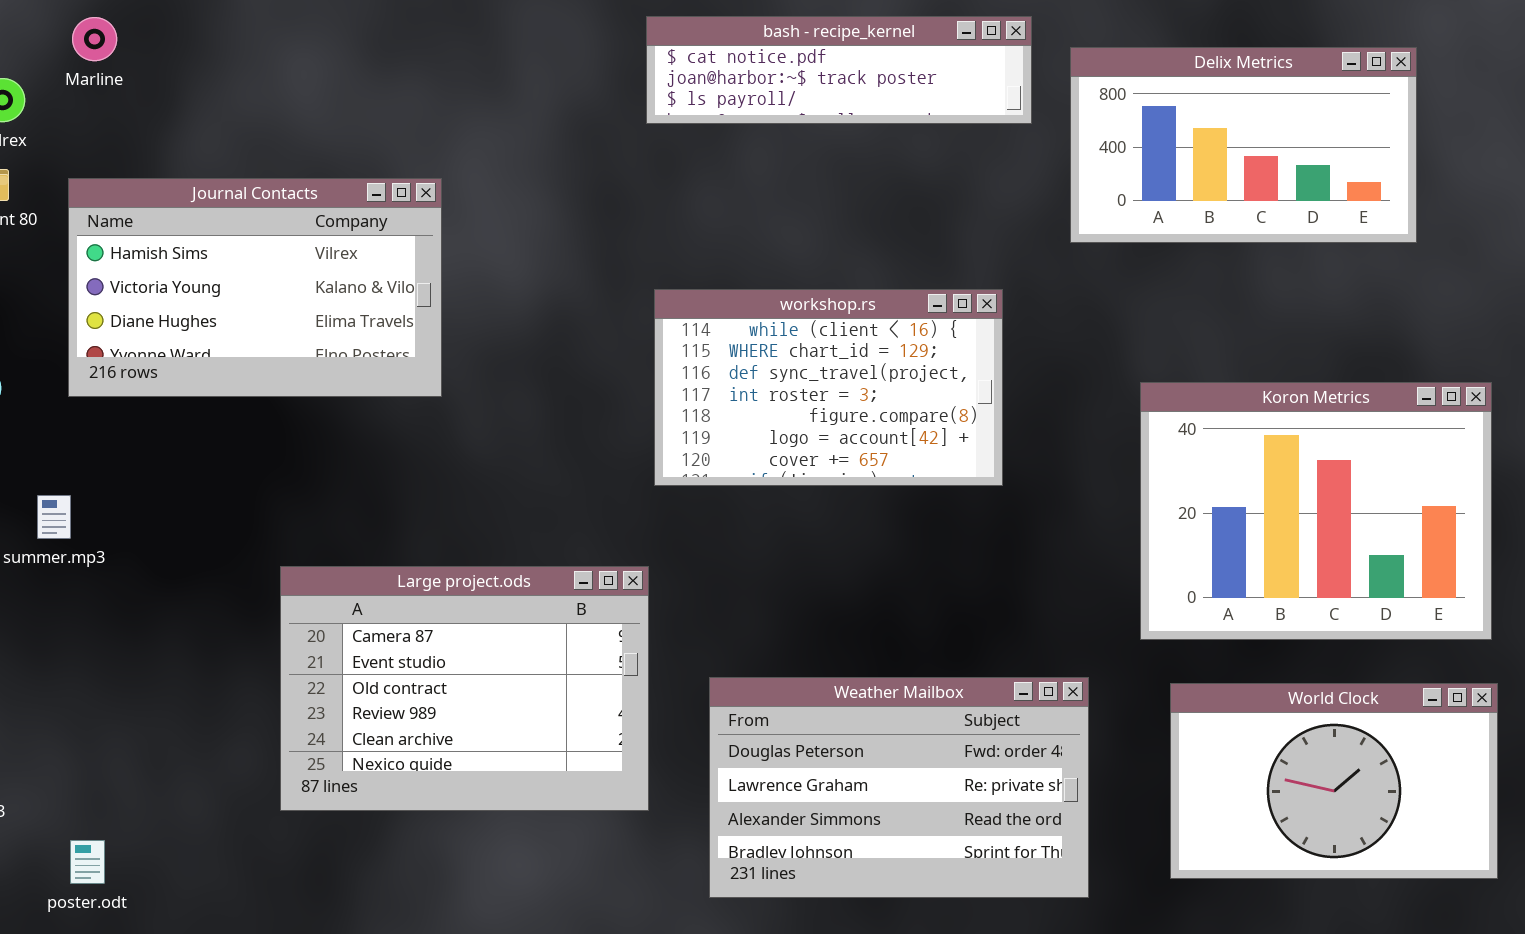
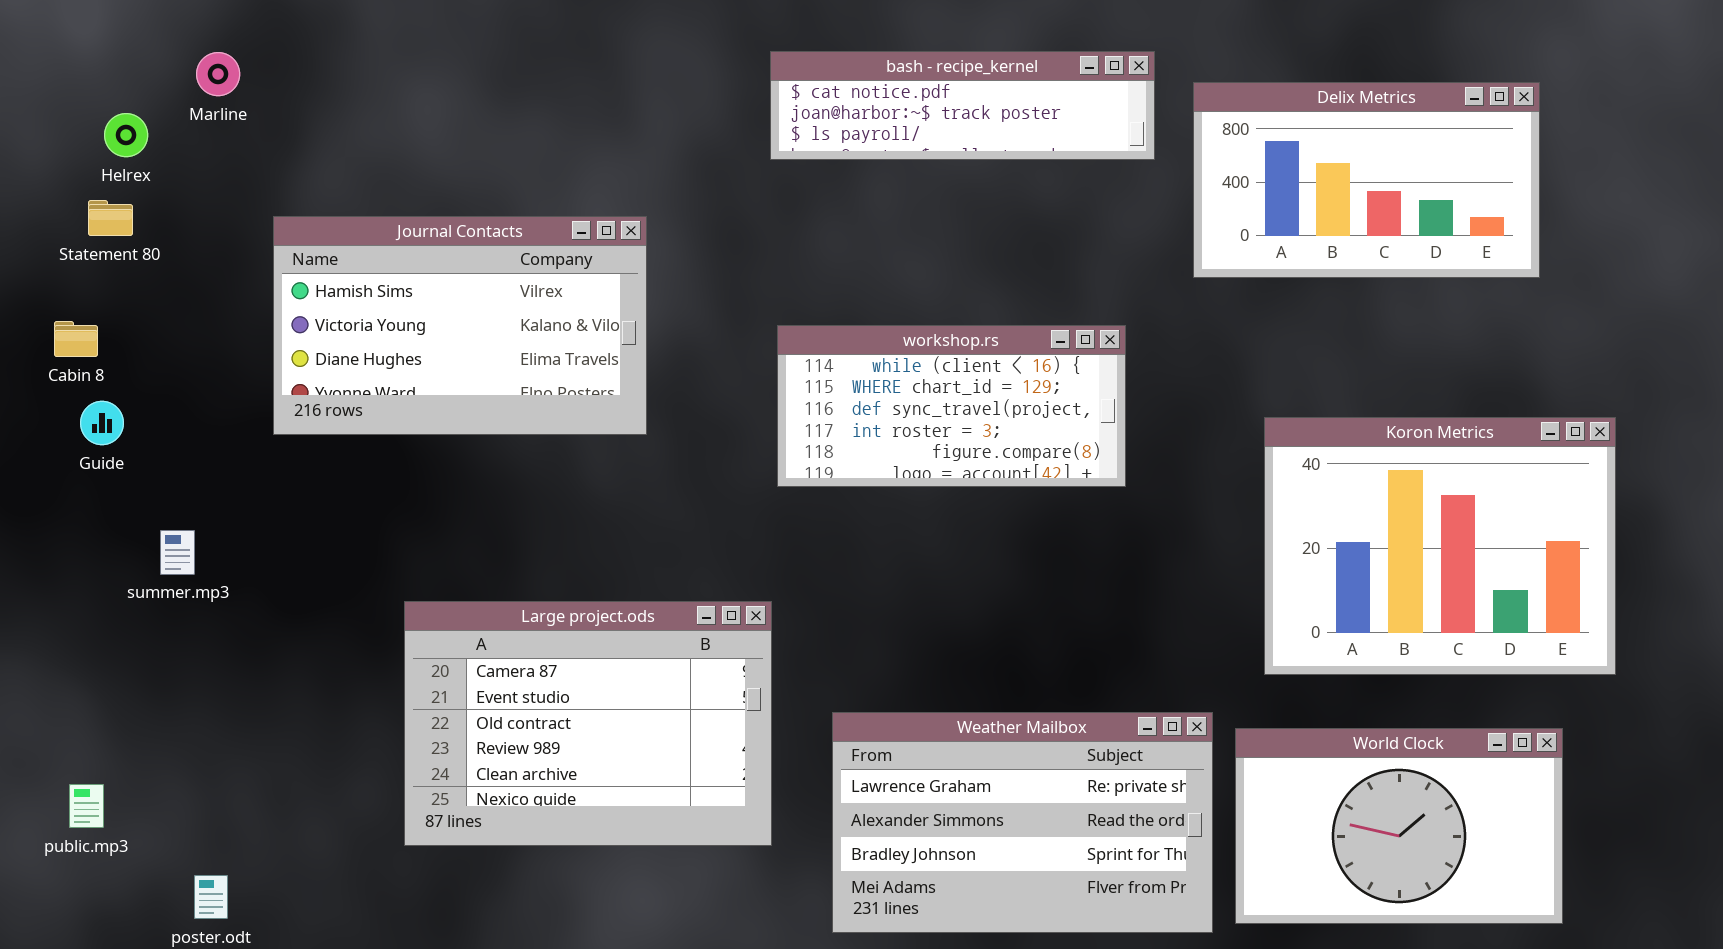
Journal Contacts: [68,178,442,397] -> [273,216,647,435], moved
workshop.rs: [654,289,1003,486] -> [777,325,1126,487], resized
Weather Mailbox: [709,677,1089,898] -> [832,712,1213,933], scrolled down 1 row
World Clock: [1170,683,1498,879] -> [1235,728,1563,924], moved

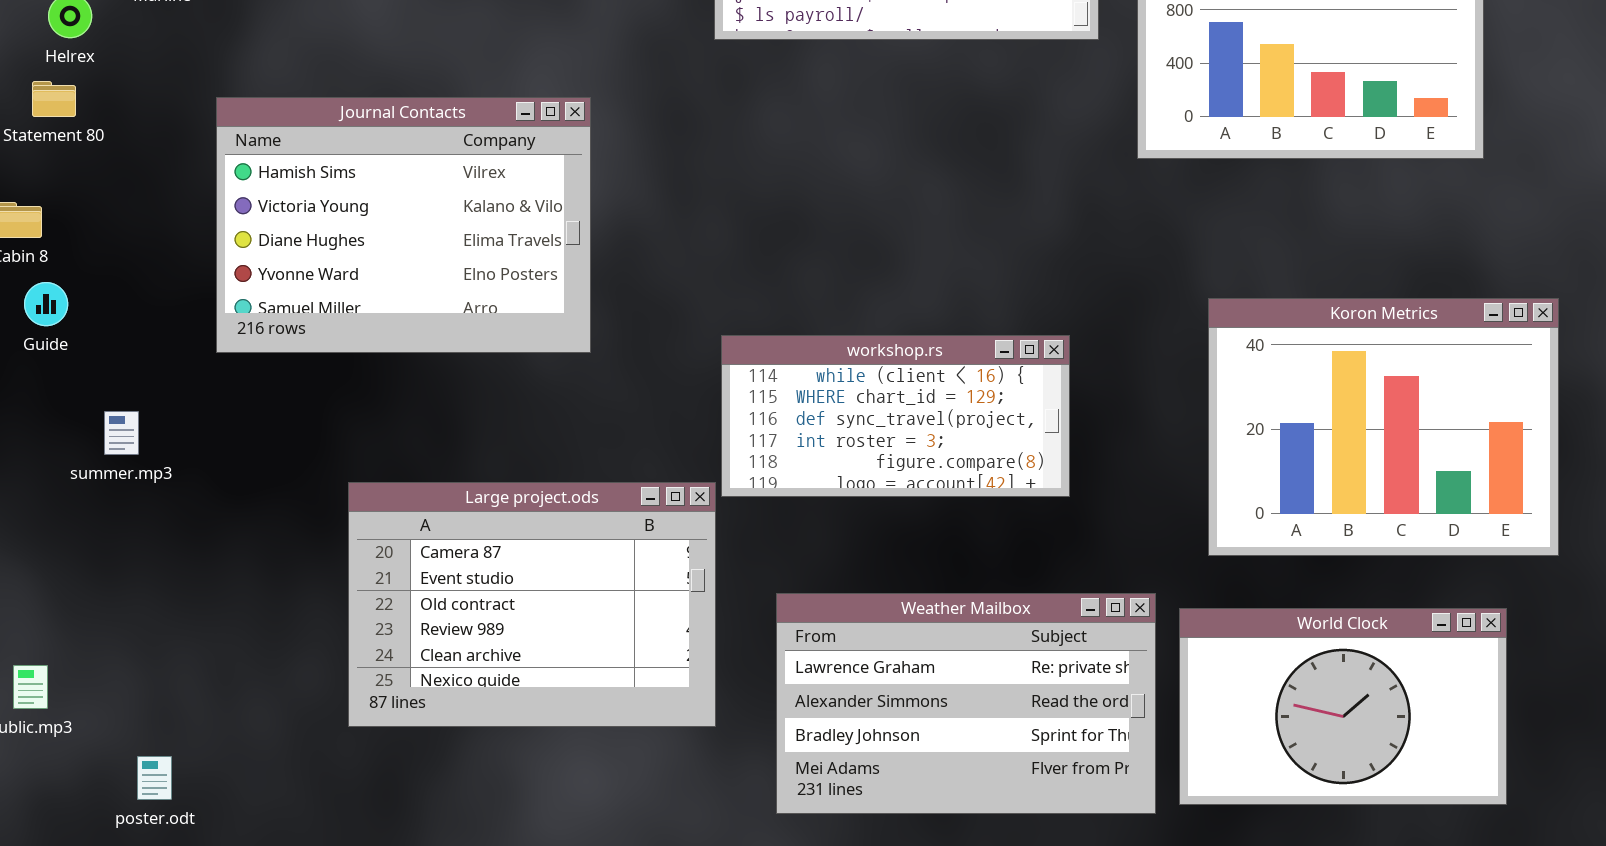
Journal Contacts: [273,216,647,435] -> [216,97,591,353], resized
workshop.rs: [777,325,1126,487] -> [721,335,1070,497], moved

